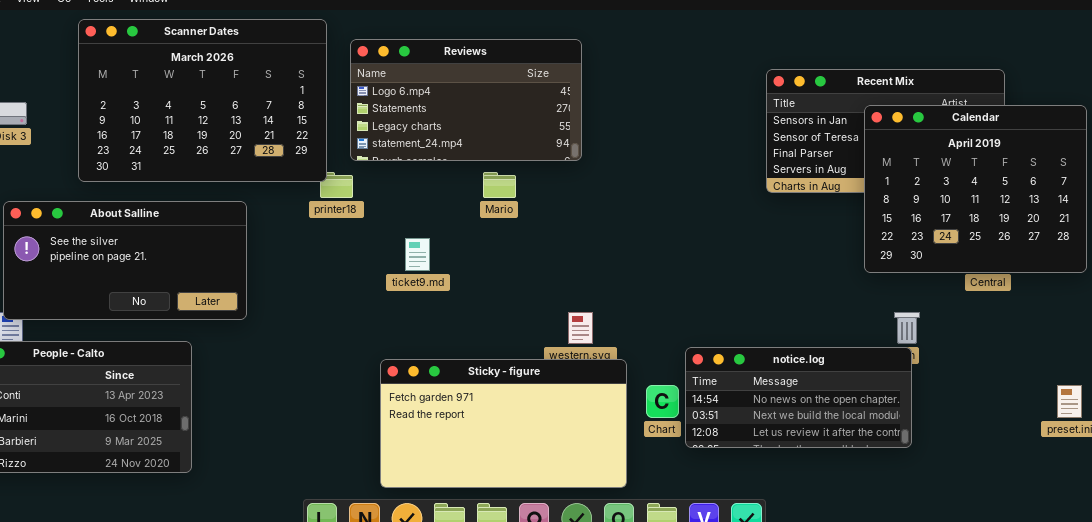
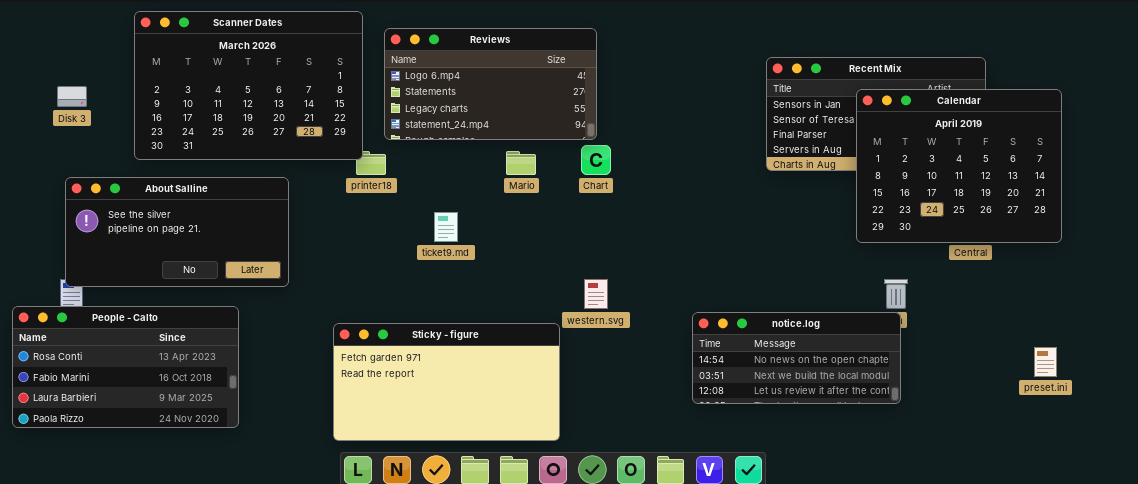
Sticky - figure: [380,359,627,488] -> [333,323,560,441], moved
Chart: [646,385,679,418] -> [581,145,611,175], moved

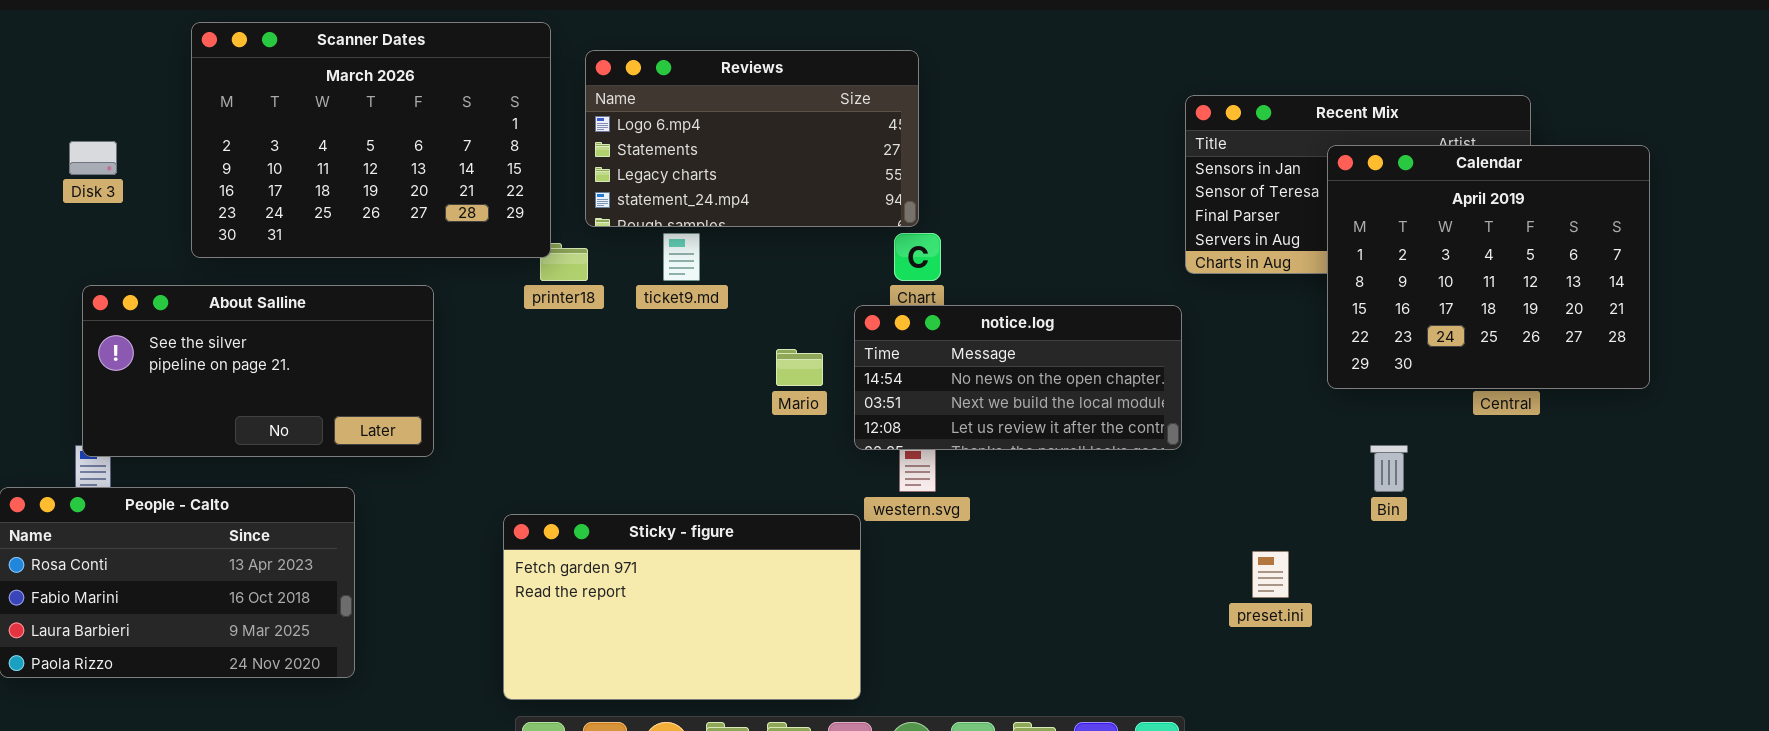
Mario: [506,151,536,175] -> [776,349,823,386], moved
ticket9.md: [434,212,458,242] -> [663,233,700,281], moved
notice.log: [692,312,901,404] -> [854,305,1182,450], moved
preset.ini: [1034,347,1057,377] -> [1252,551,1289,598], moved

